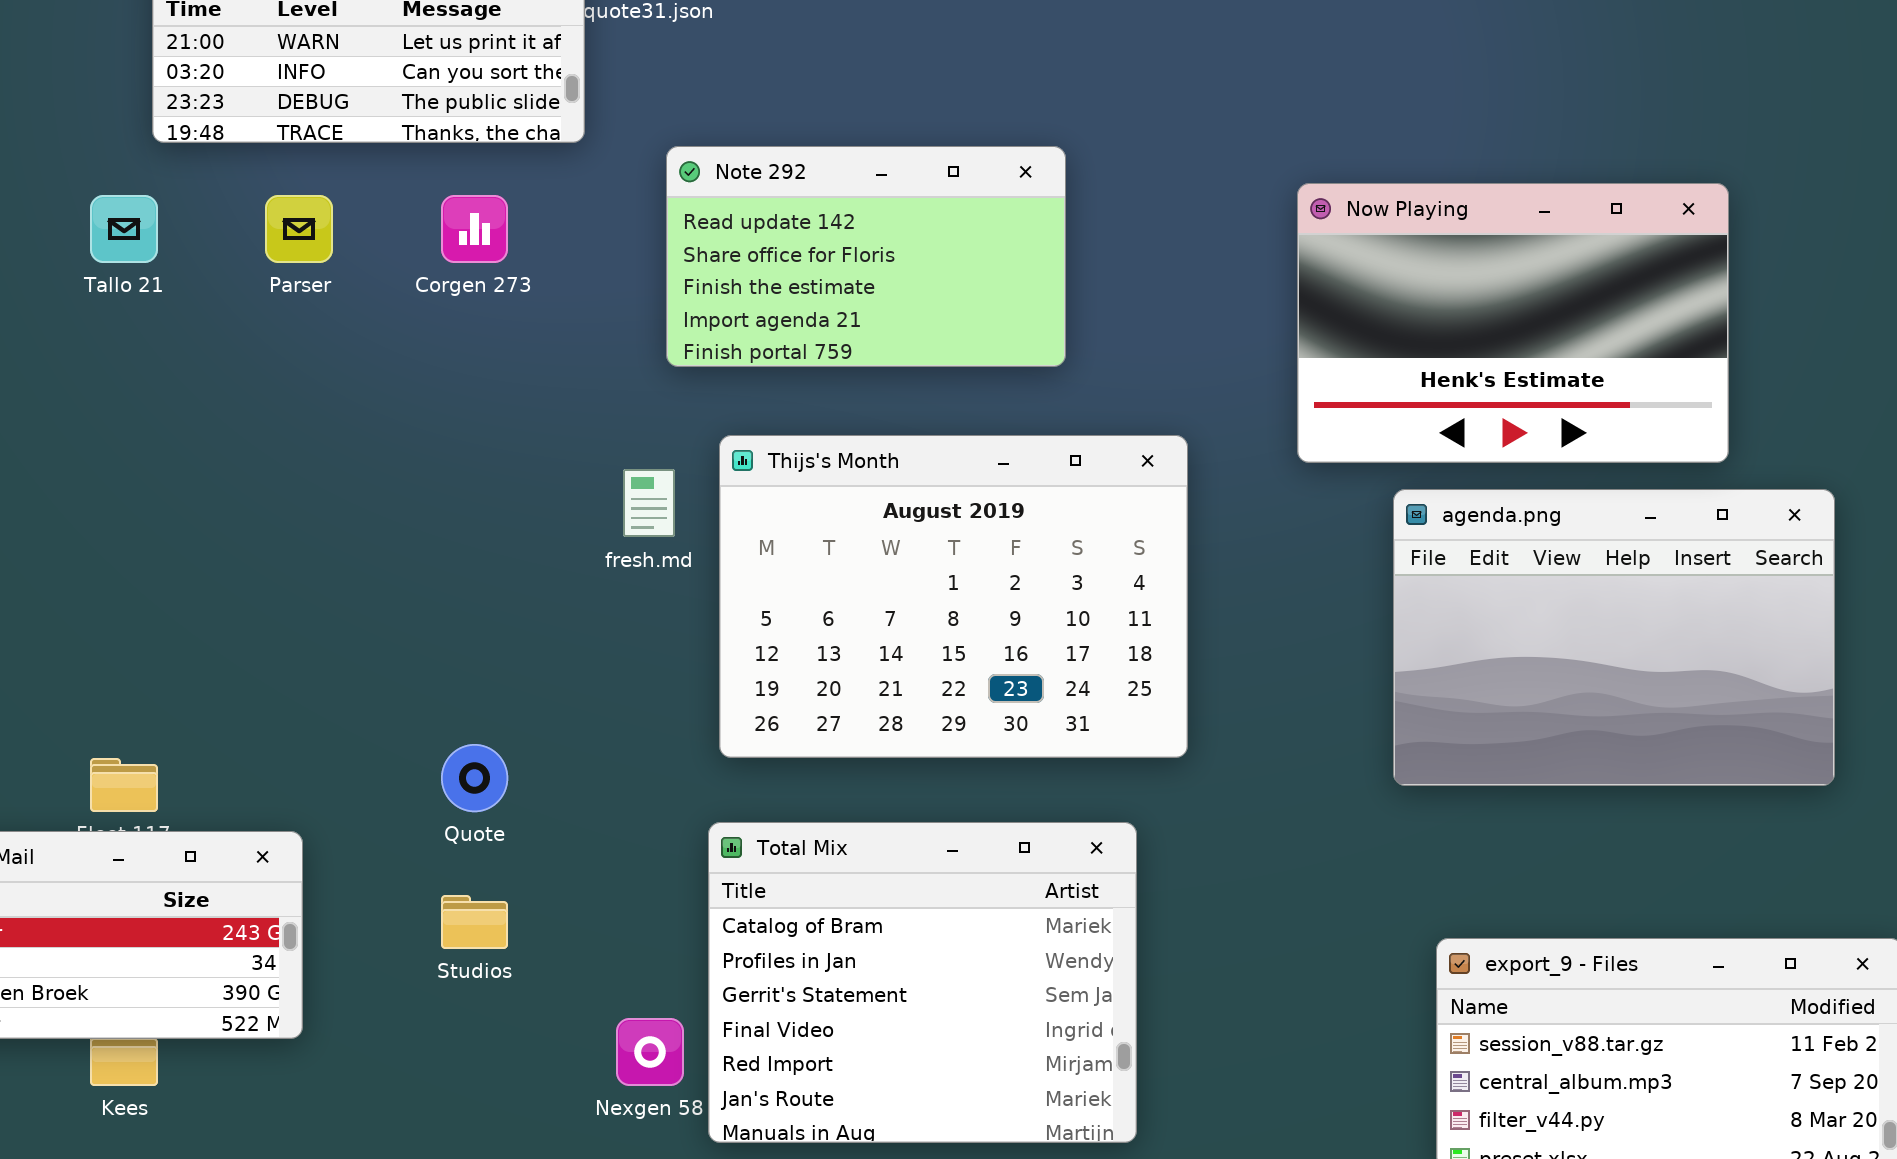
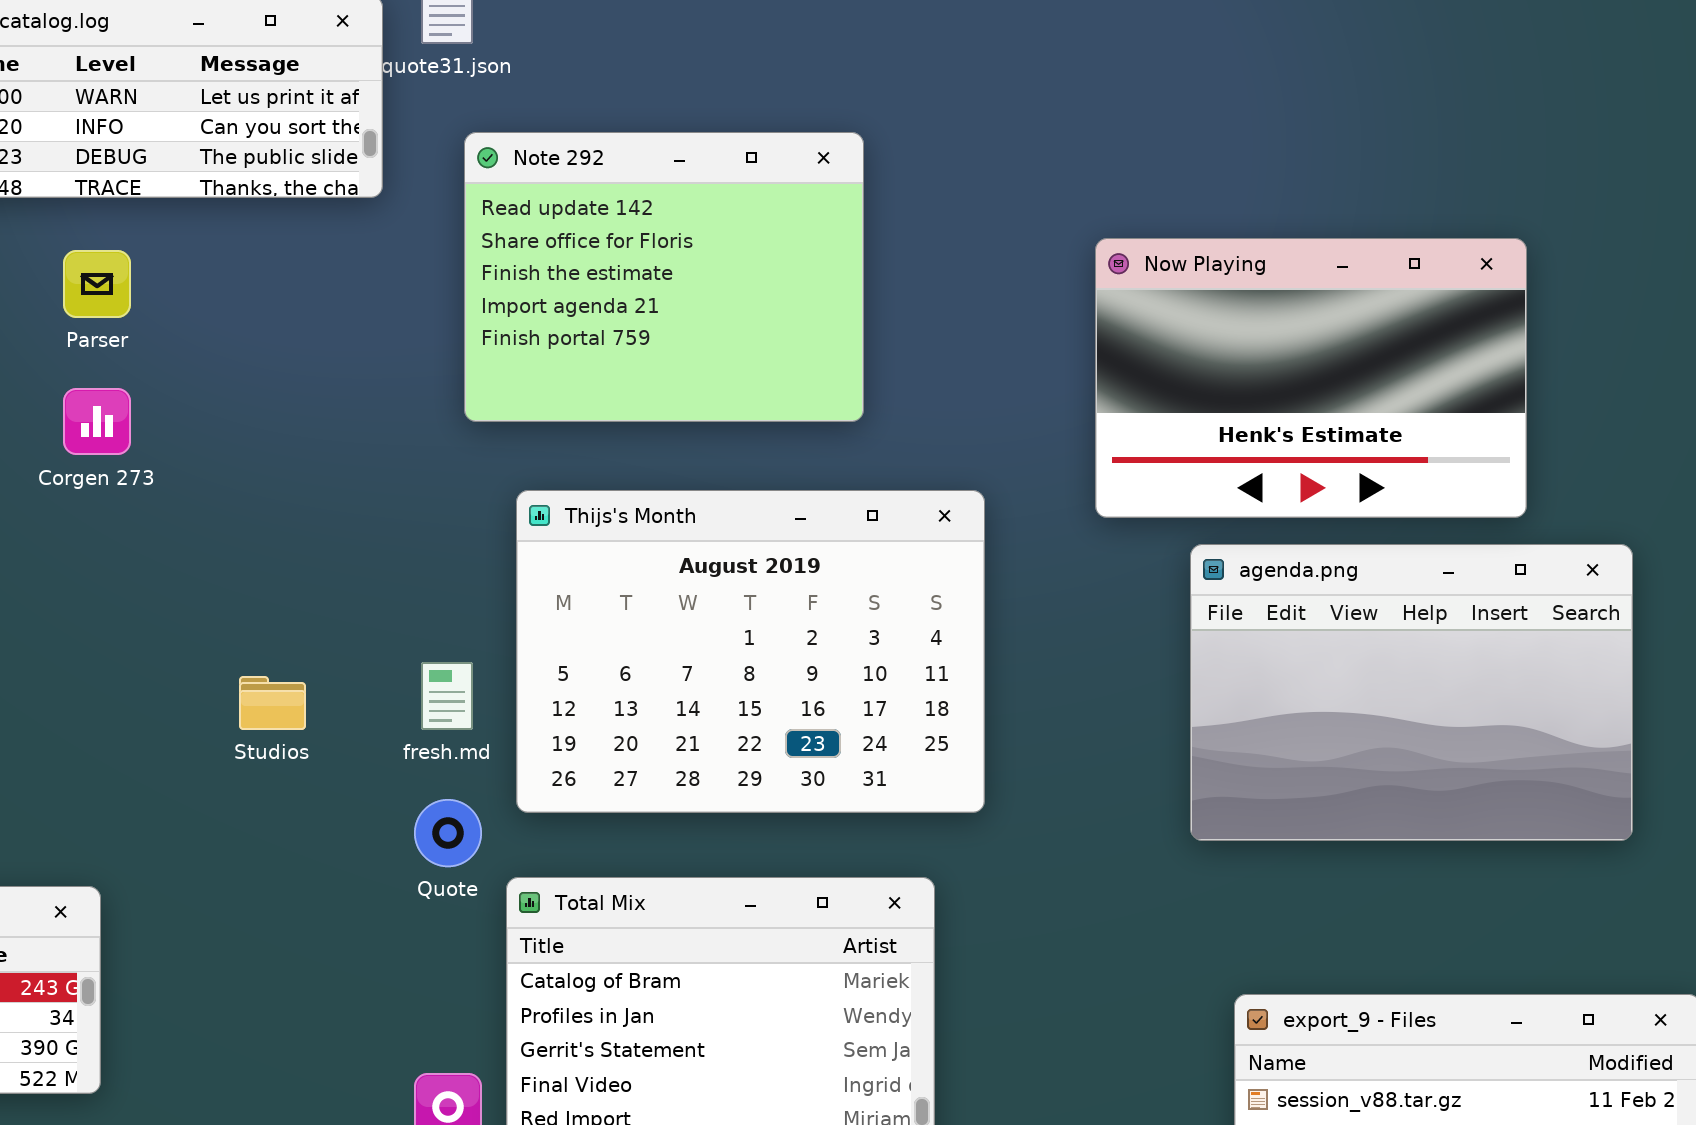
Note 292: [666,146,1066,367] -> [464,132,864,422], resized
Corgen 273: [441,195,508,263] -> [63,388,131,455], moved
fresh.md: [623,469,675,537] -> [421,662,473,730], moved
Quote: [441,744,508,812] -> [414,799,482,867], moved
Studios: [441,895,508,949] -> [239,676,306,730], moved

